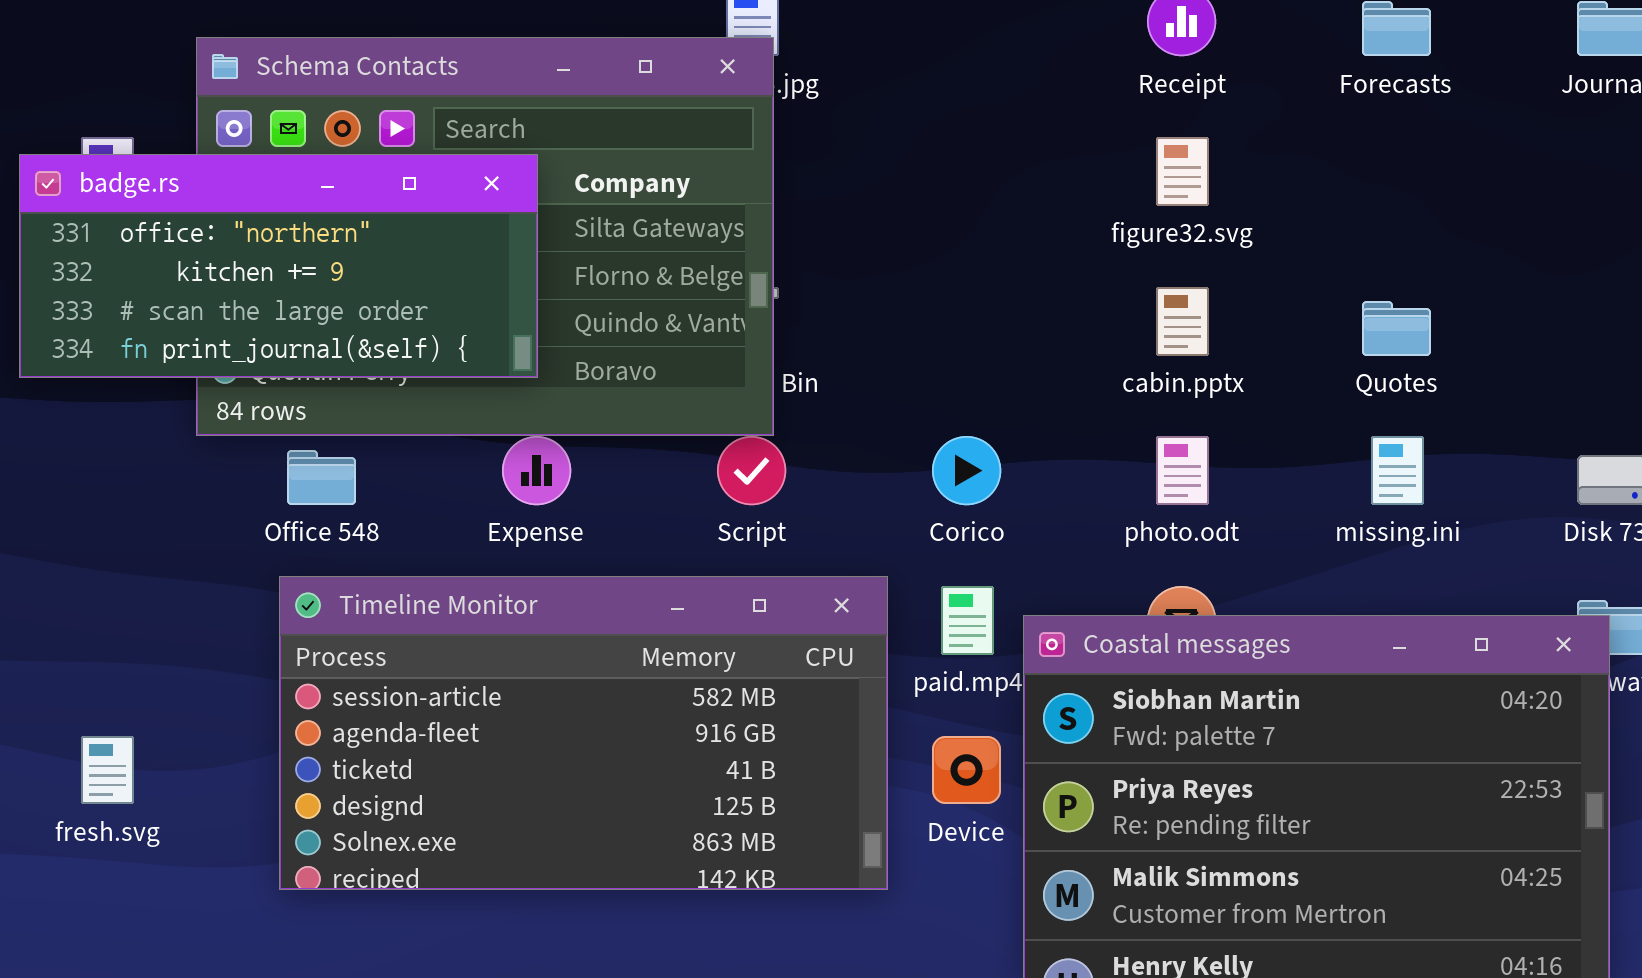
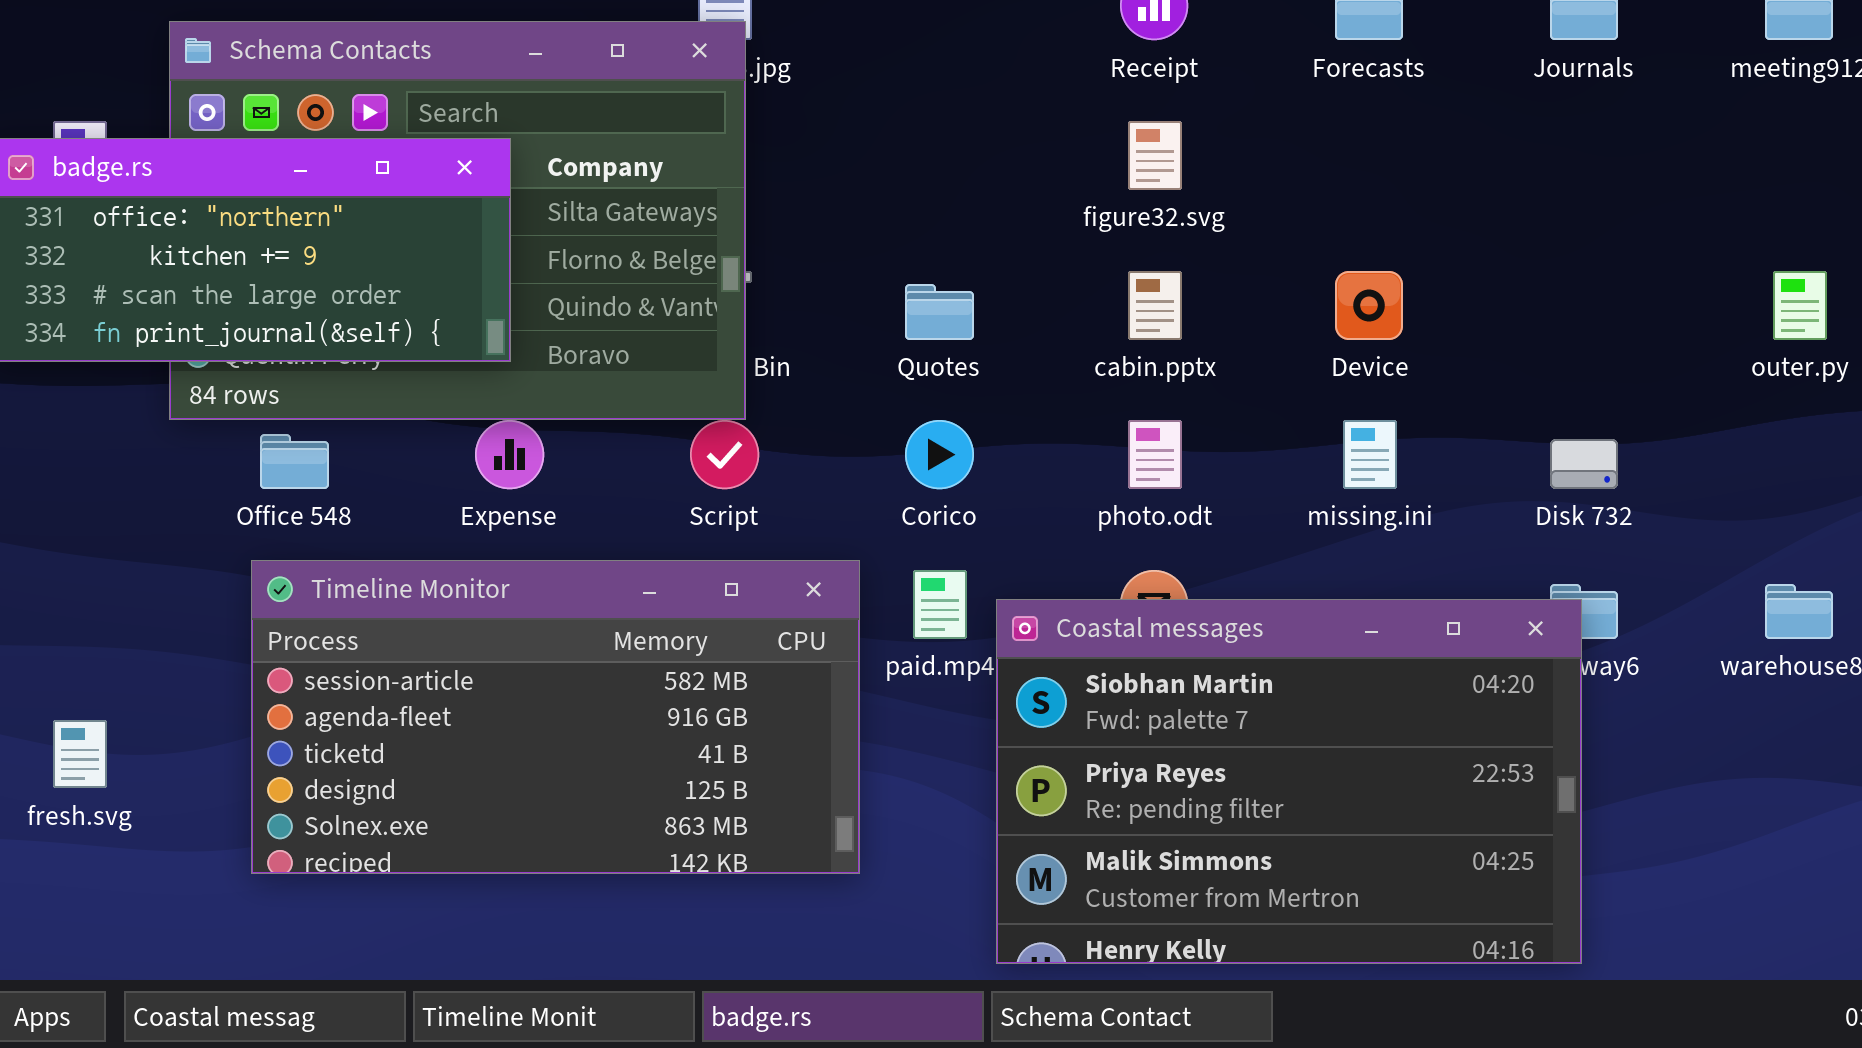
Quotes: [1362,301,1431,356] -> [905,284,974,340], moved
Device: [932,736,1001,804] -> [1335,271,1403,340], moved

